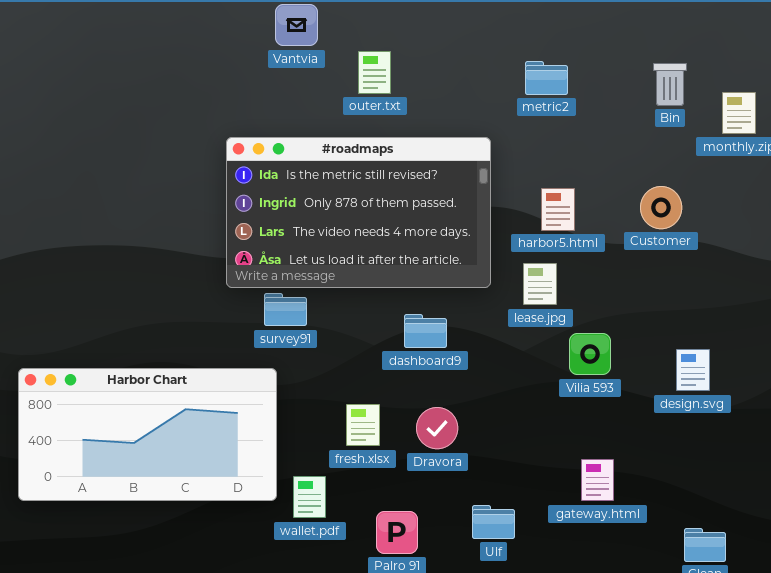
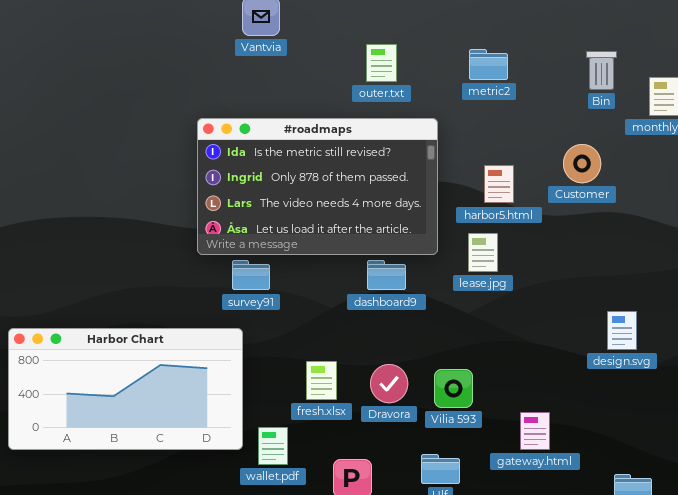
outer.txt: [358,51,391,94] -> [366,44,397,82], moved
Customer: [640,186,682,229] -> [563,144,601,183], moved
dashboard9: [404,314,447,348] -> [367,260,406,290], moved
Vilia 593: [569,333,611,375] -> [434,369,473,408], moved

